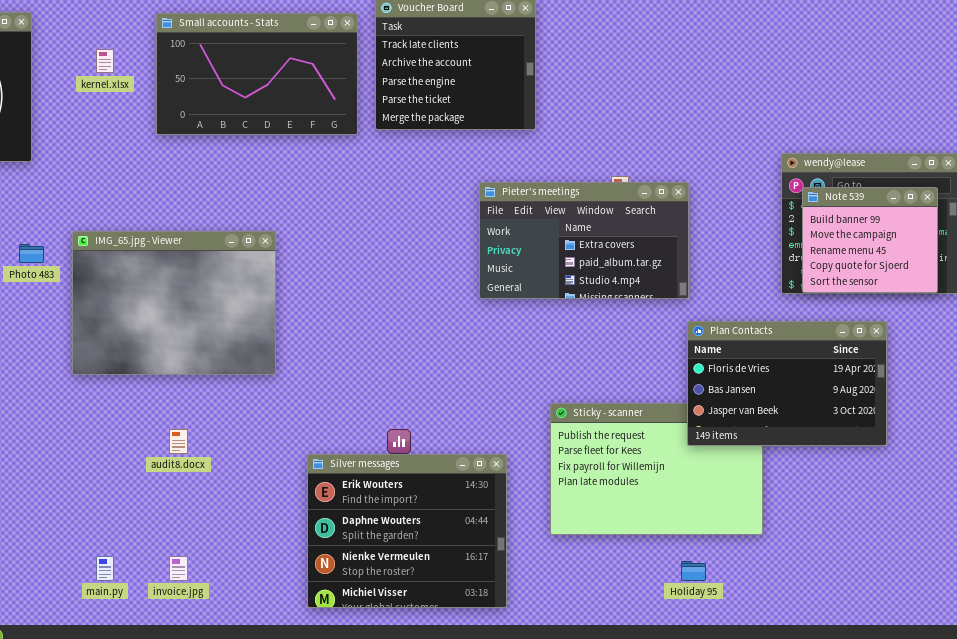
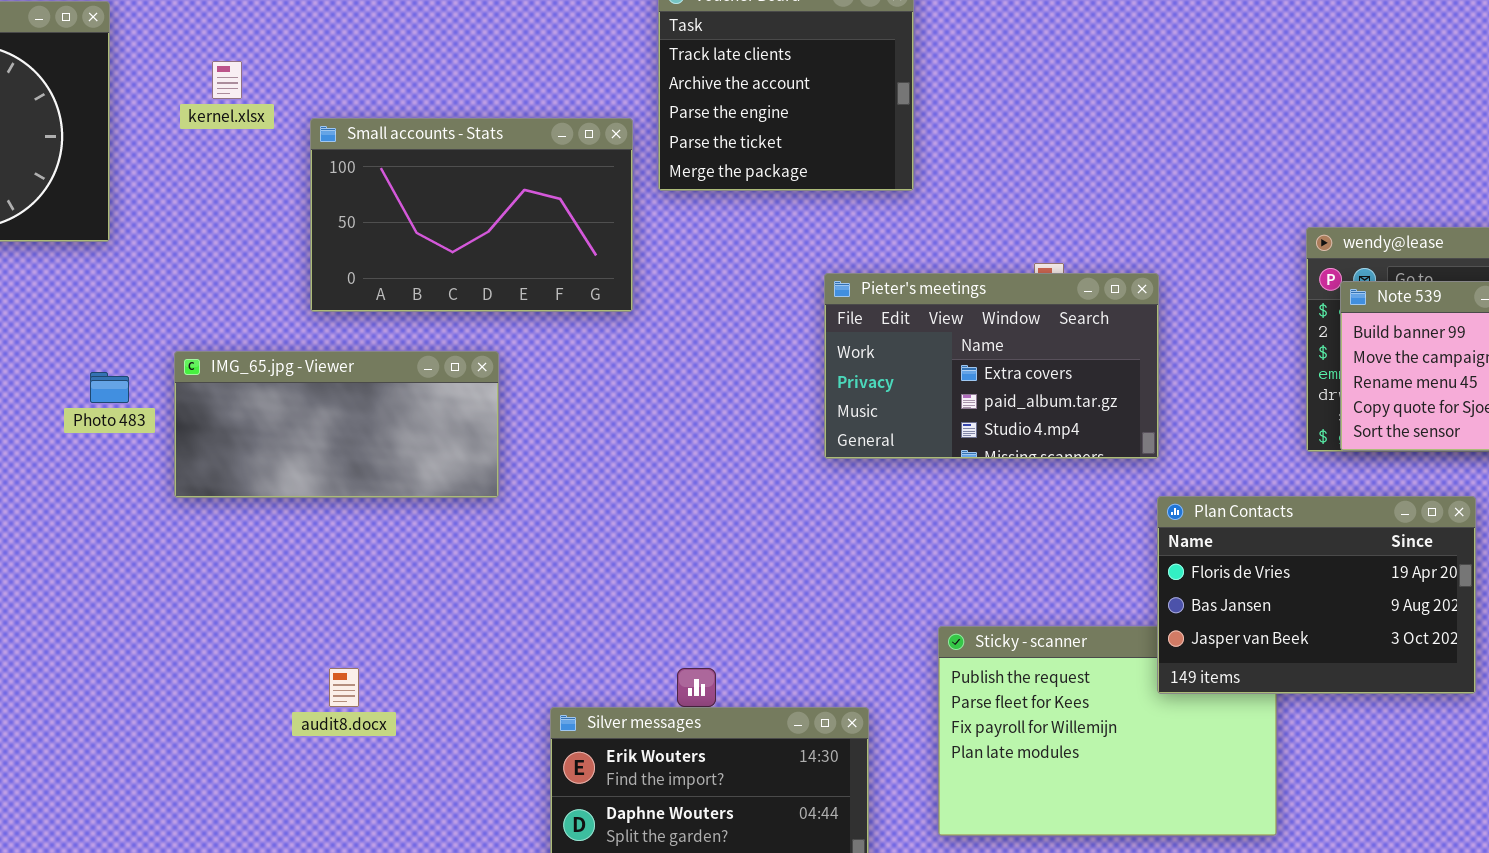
Small accounts - Stats: [156,13,358,135] -> [310,118,633,312], moved
IMG_65.jpg - Viewer: [72,231,276,375] -> [174,351,499,498], resized

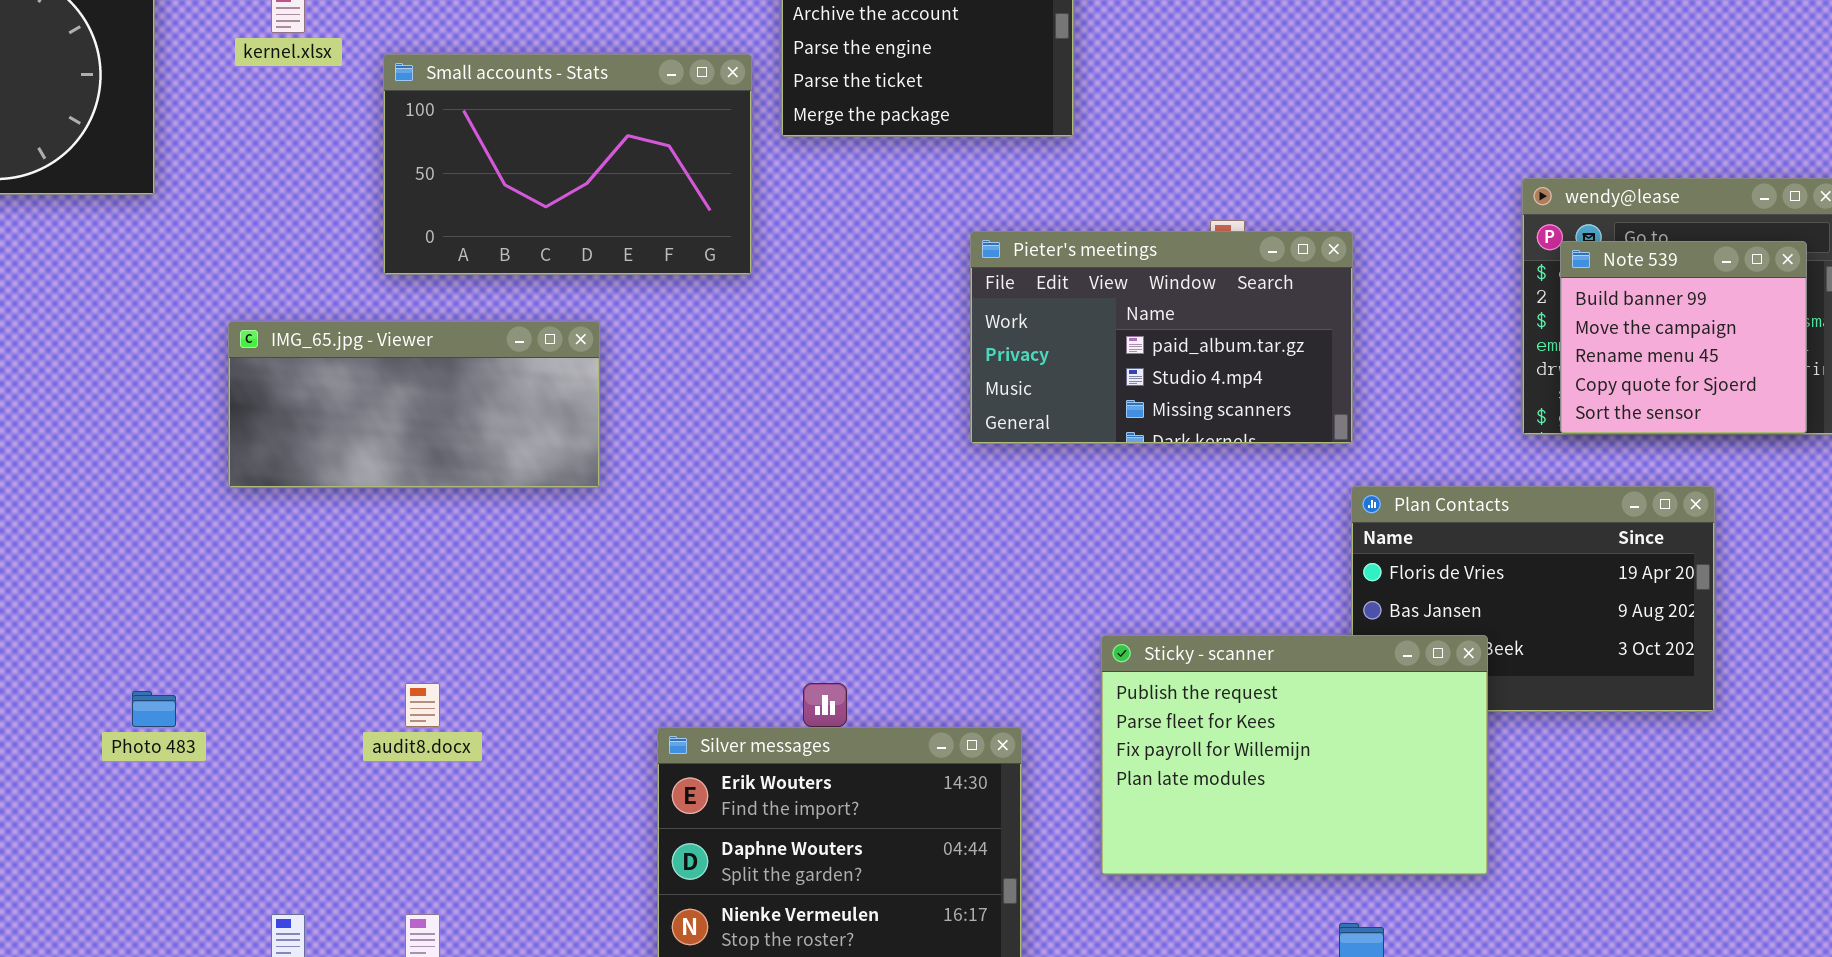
Pieter's meetings: [824,273,1159,459] -> [970,231,1353,444], scrolled down 1 row
Photo 483: [90,372,129,403] -> [132,691,176,727], moved
Sticky - scanner: [938,626,1277,836] -> [1101,635,1488,875], raised

